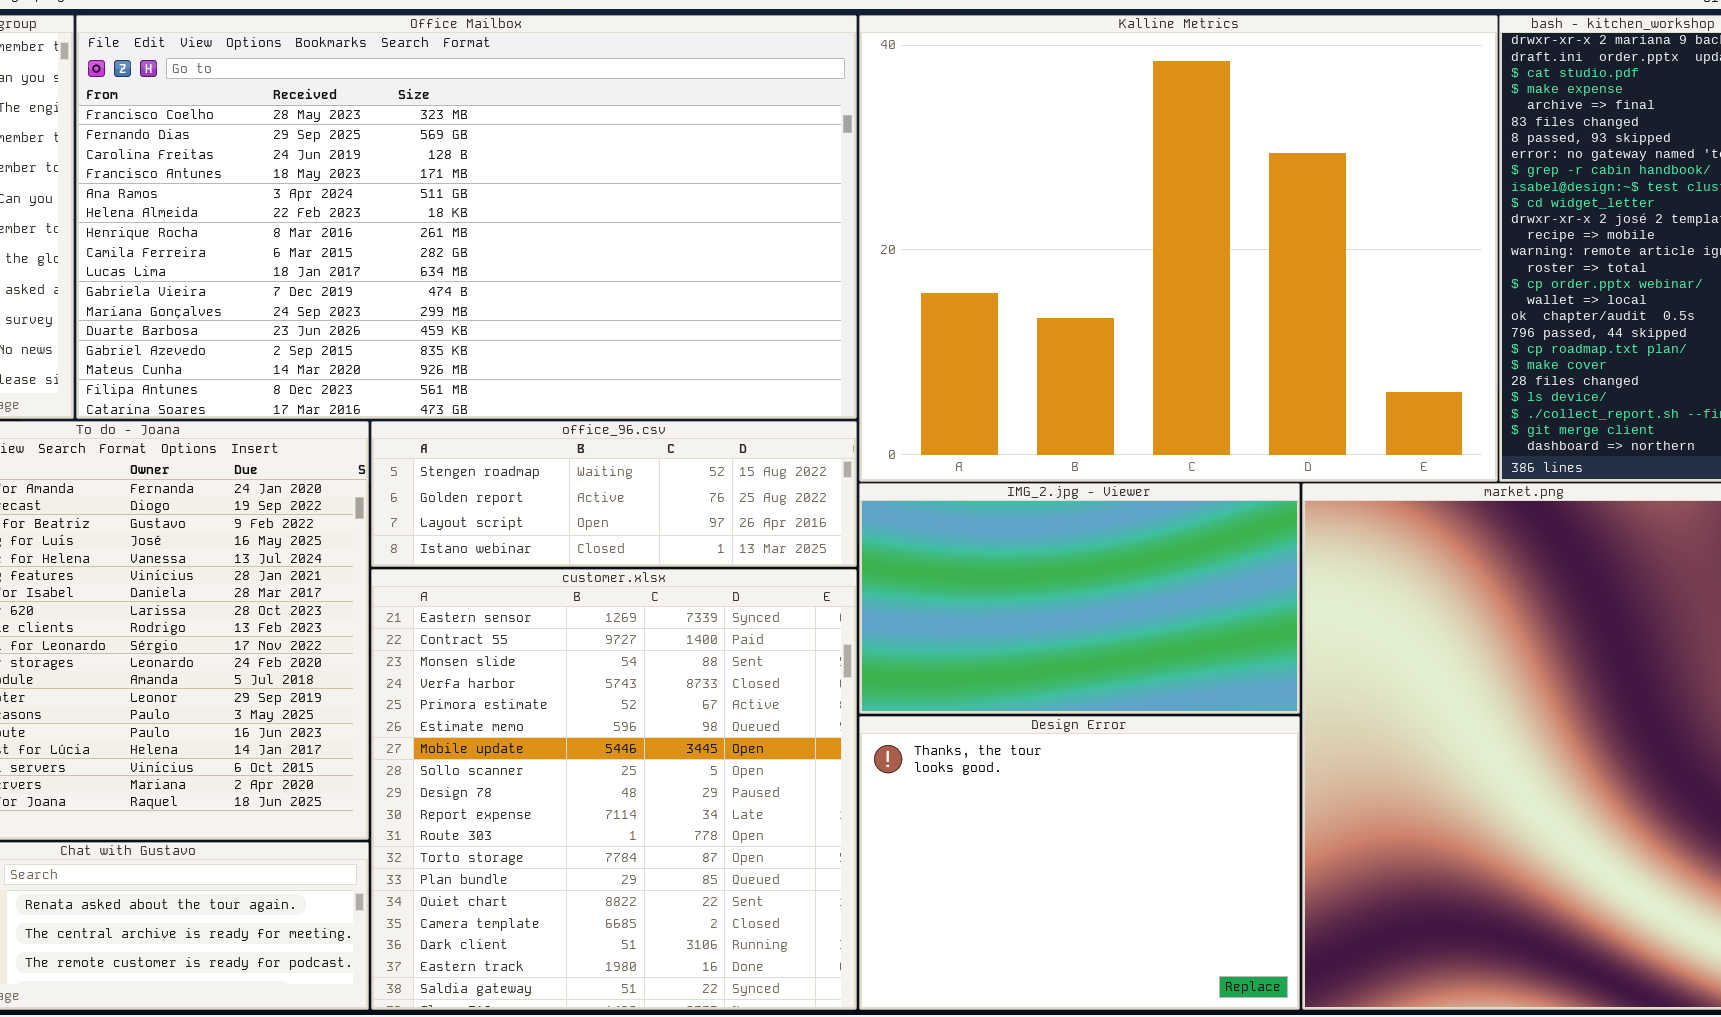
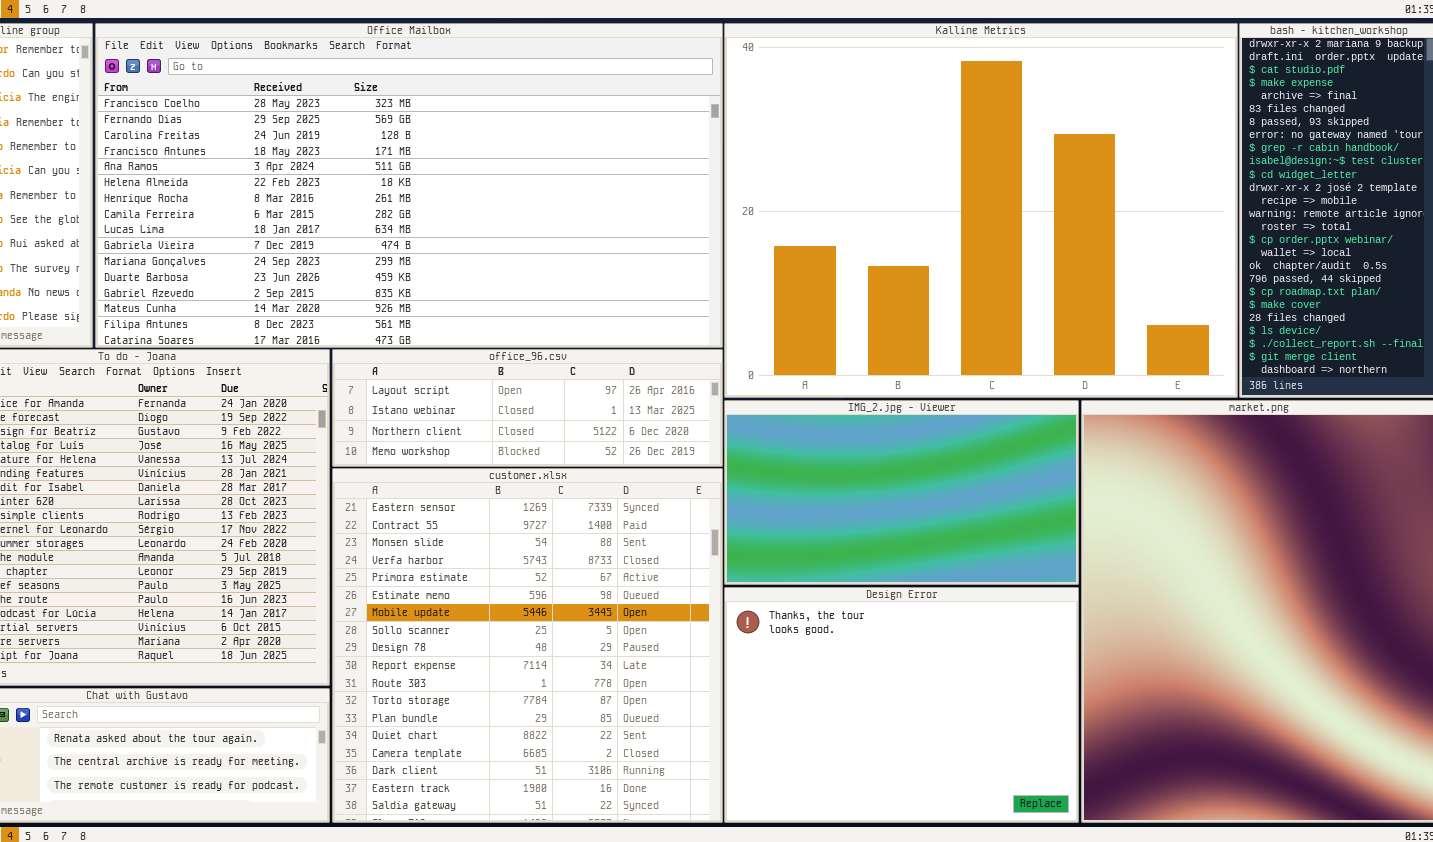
office_96.csv: [371,421,857,567] -> [332,349,723,467], scrolled down 2 rows

